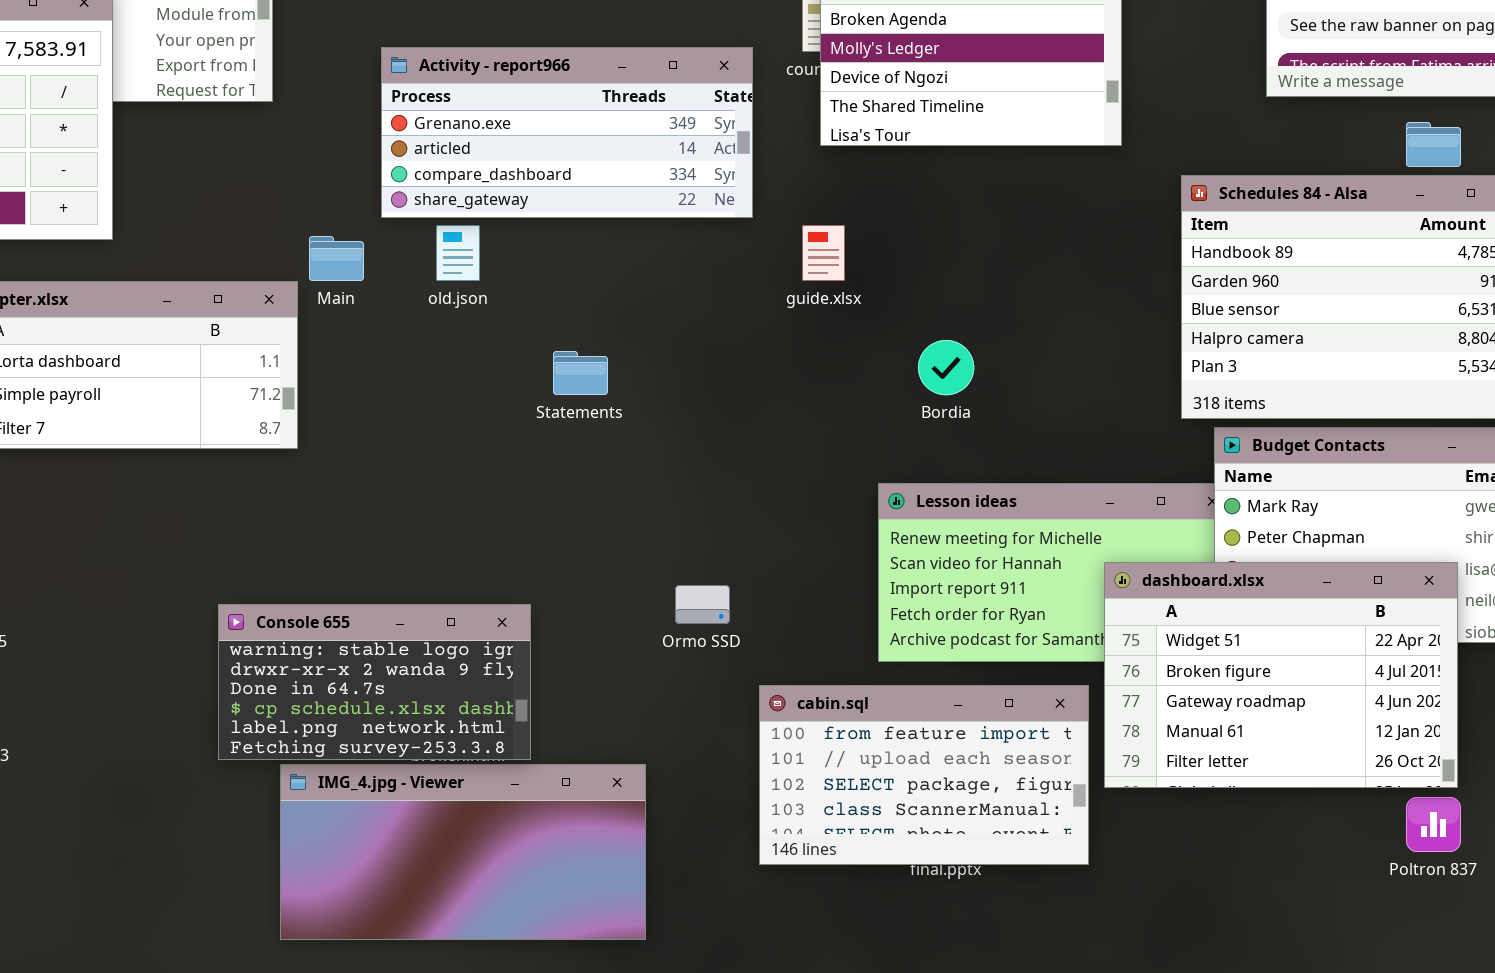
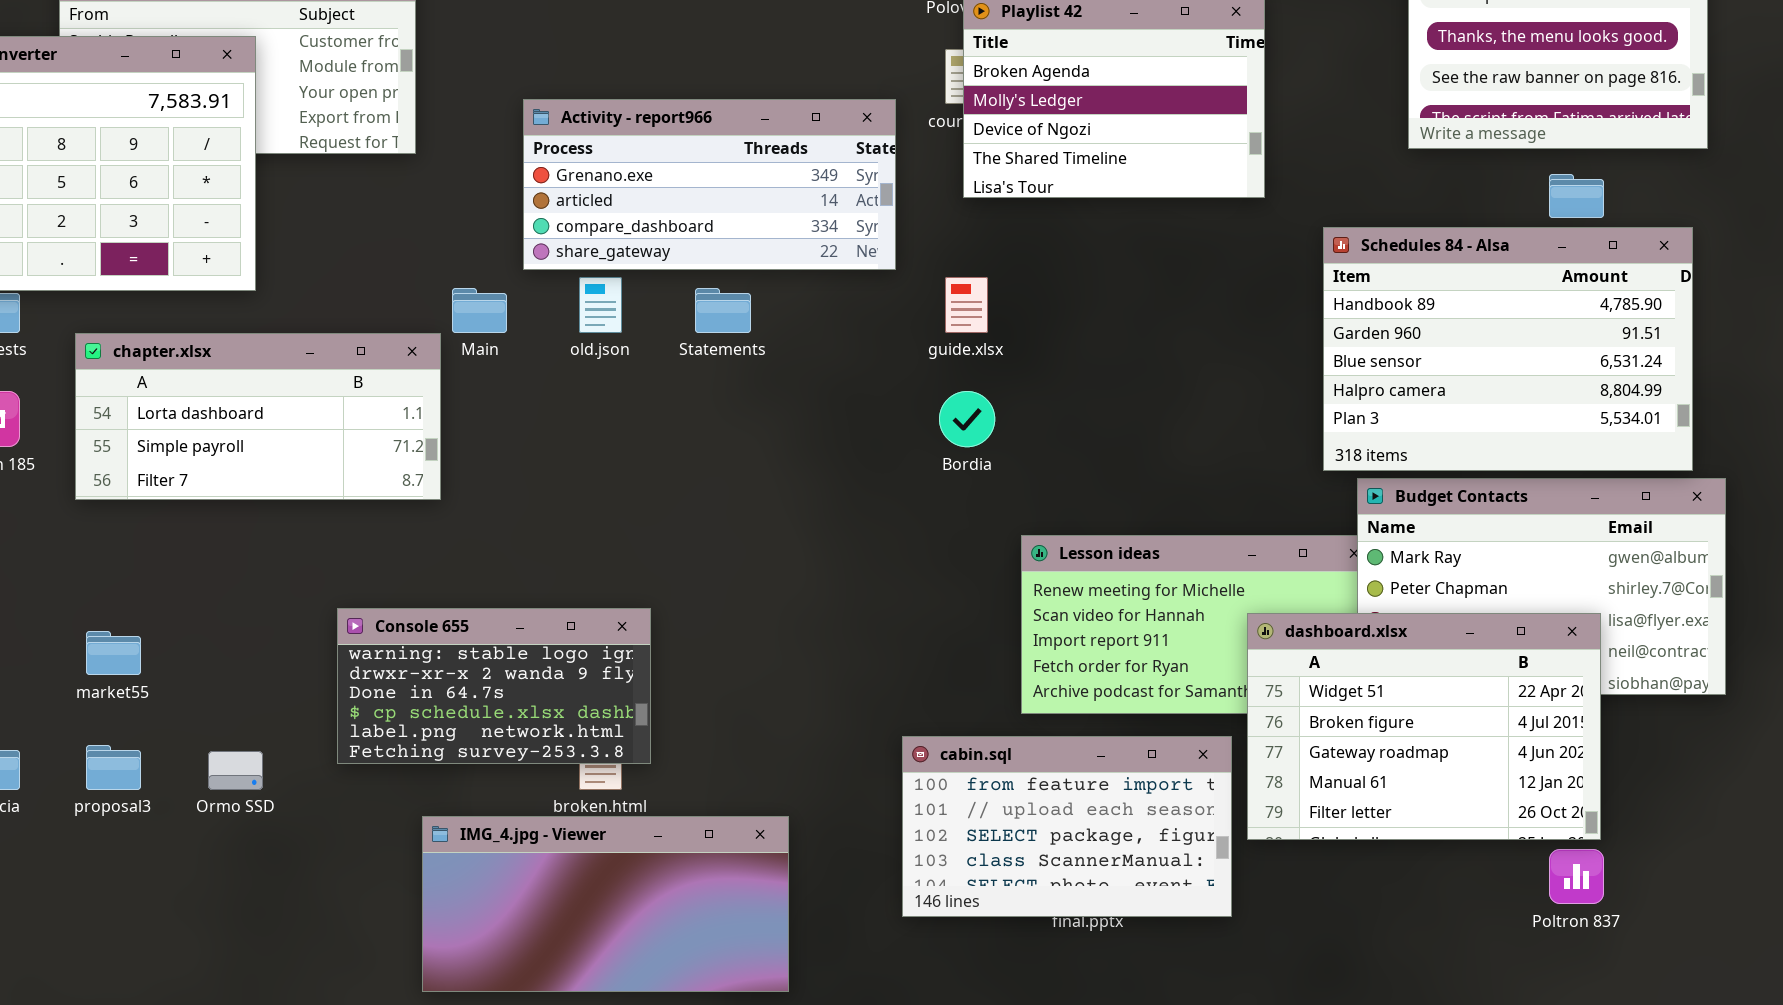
Bordia: [918,340,974,395] -> [939,391,995,447], moved
Statements: [553,351,608,395] -> [695,288,751,333], moved
Ormo SSD: [675,585,730,624] -> [208,751,263,790], moved
Console 655: [218,604,531,760] -> [337,608,651,764], moved

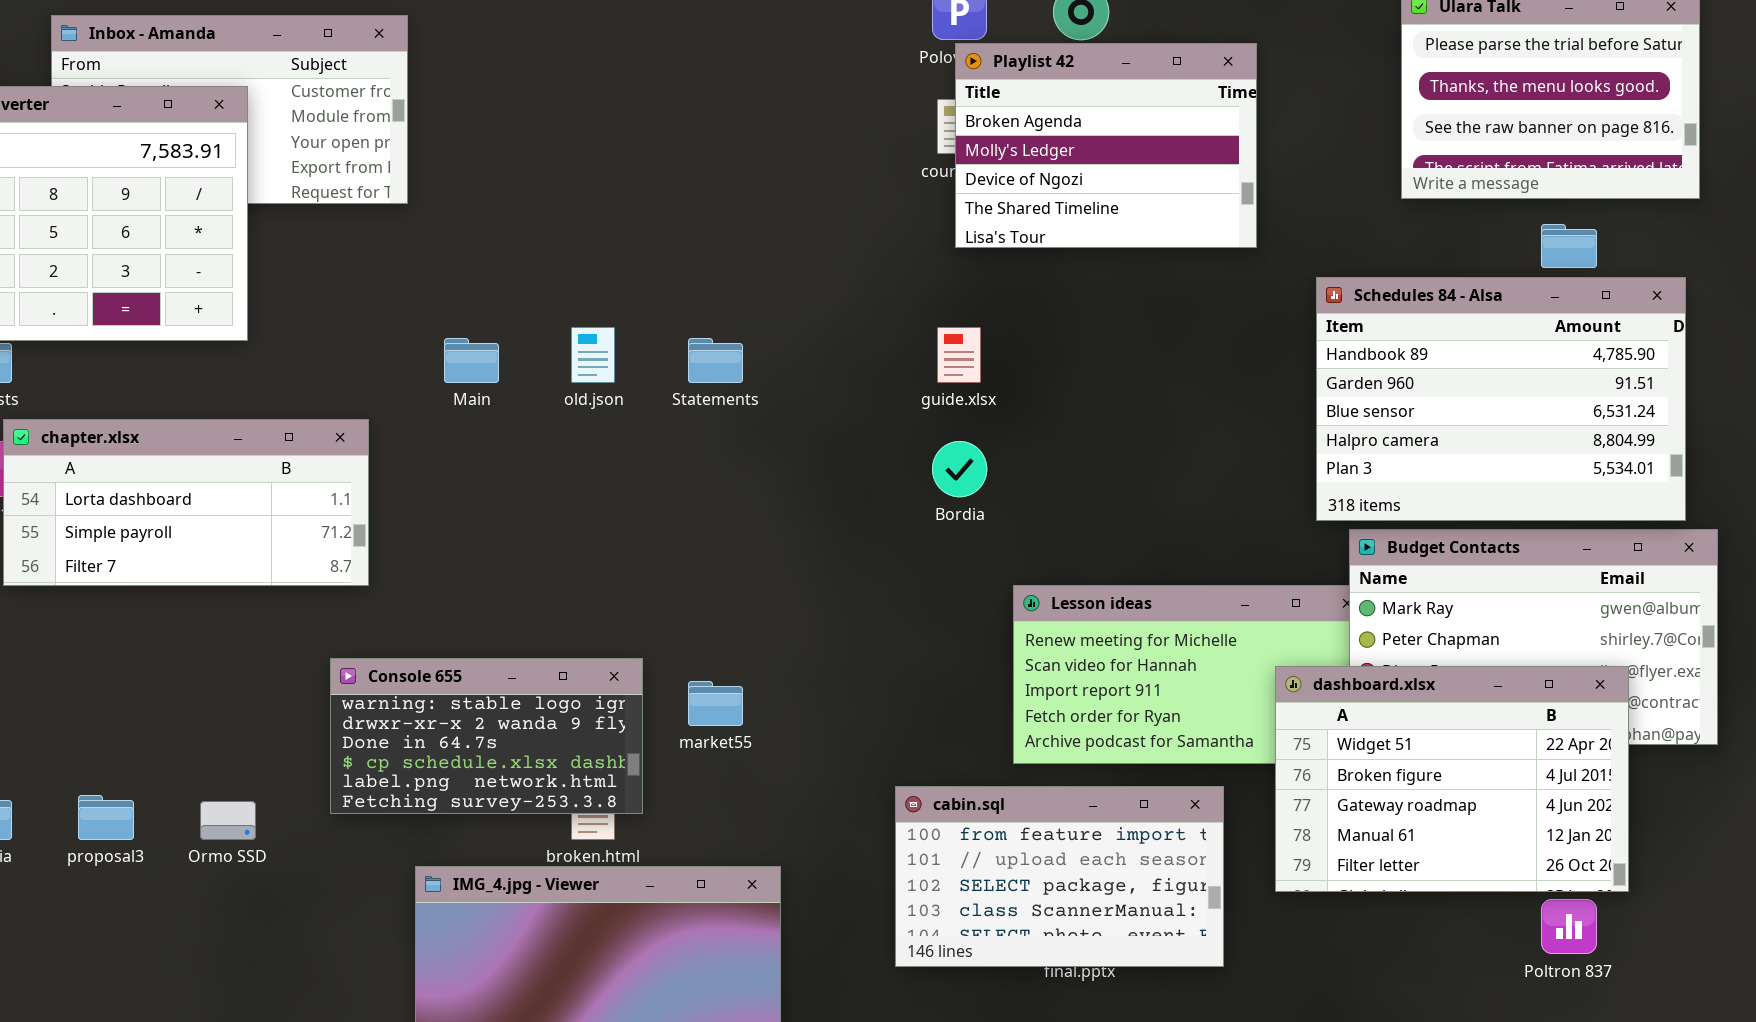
Activity - report966: [523,99,896,270] -> none, closed
chapter.xlsx: [75,333,441,500] -> [3,419,369,586], moved
dashboard.xlsx: [1247,613,1601,840] -> [1275,666,1629,892], moved
market55: [86,631,141,675] -> [688,681,743,726], moved

